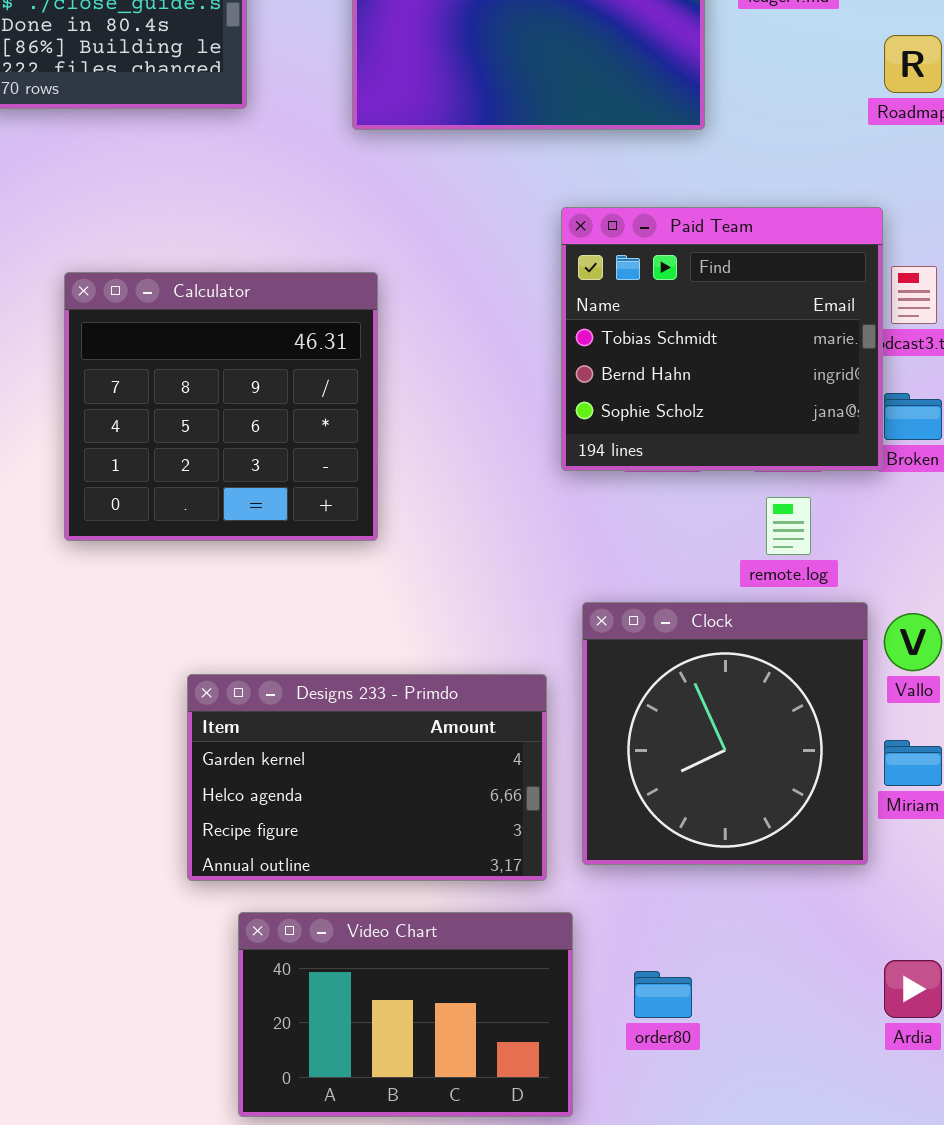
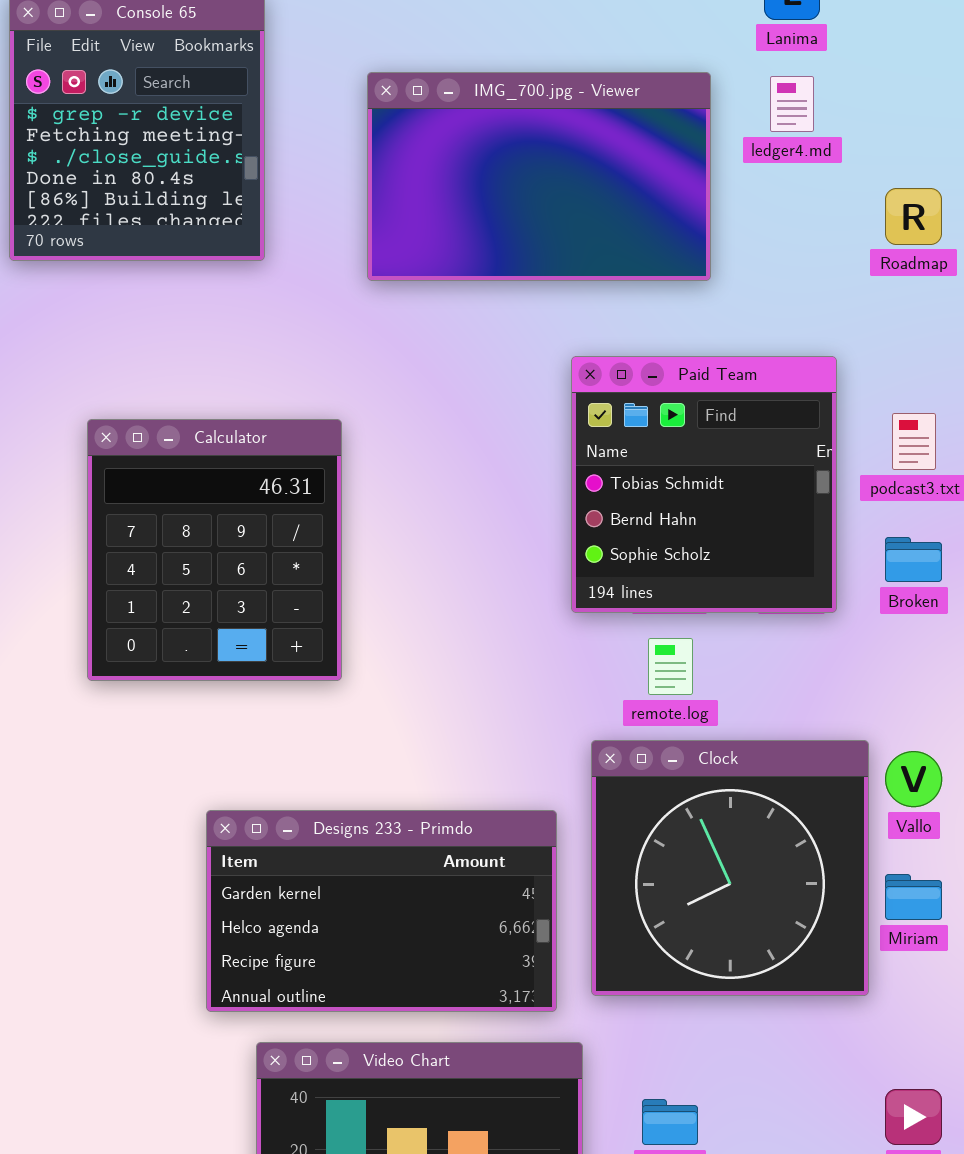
Paid Team: [561,207,883,471] -> [571,356,837,613], resized
Calculator: [64,272,378,541] -> [87,419,342,681], resized
remote.log: [766,497,811,555] -> [648,638,693,695], moved

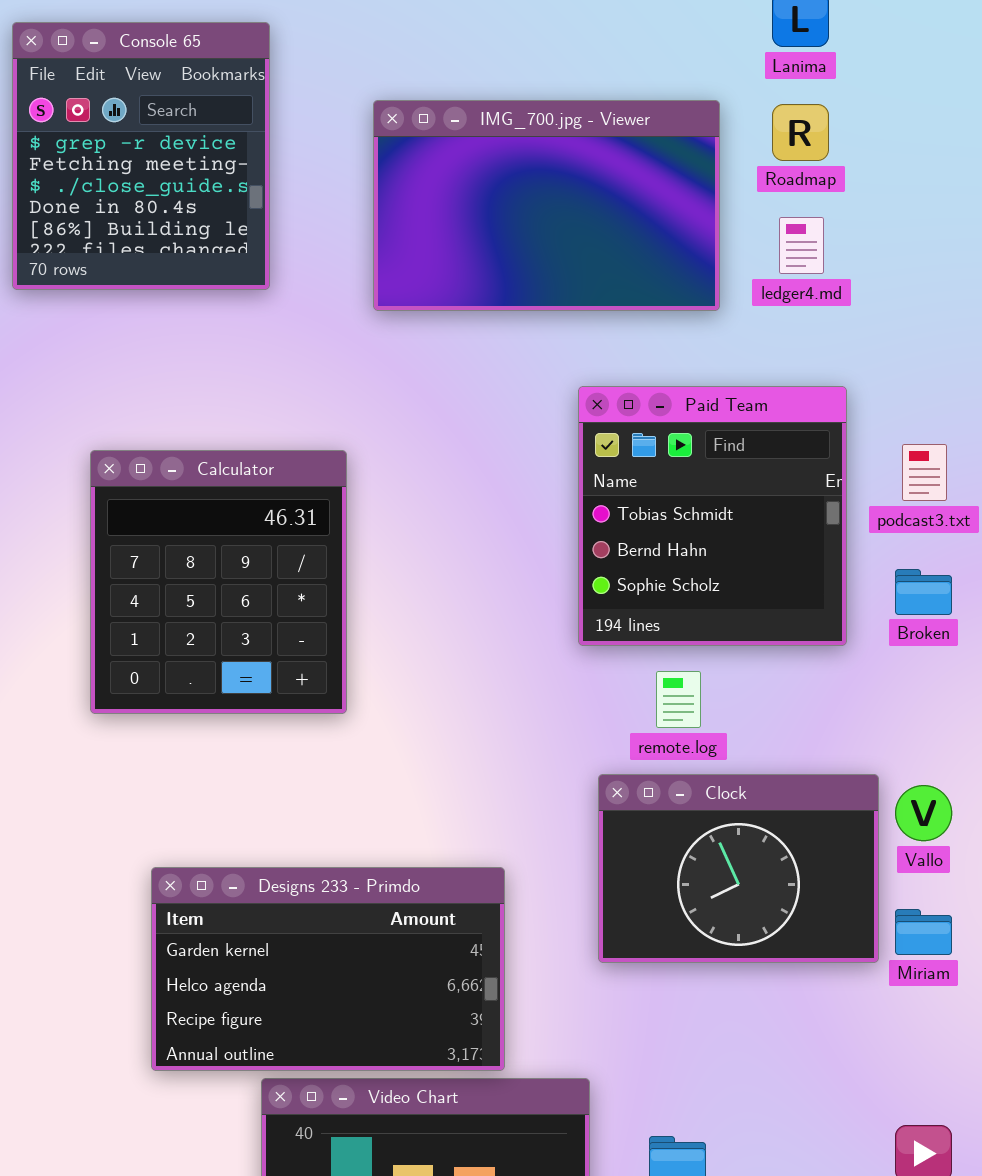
ledger4.md: [770,76,814,132] -> [779,217,824,274], moved
Roadmap: [885,188,942,245] -> [772,104,829,161], moved
Clock: [591,740,869,996] -> [598,774,879,963], resized
Designs 233 - Primdo: [206,810,557,1012] -> [151,867,505,1071], moved

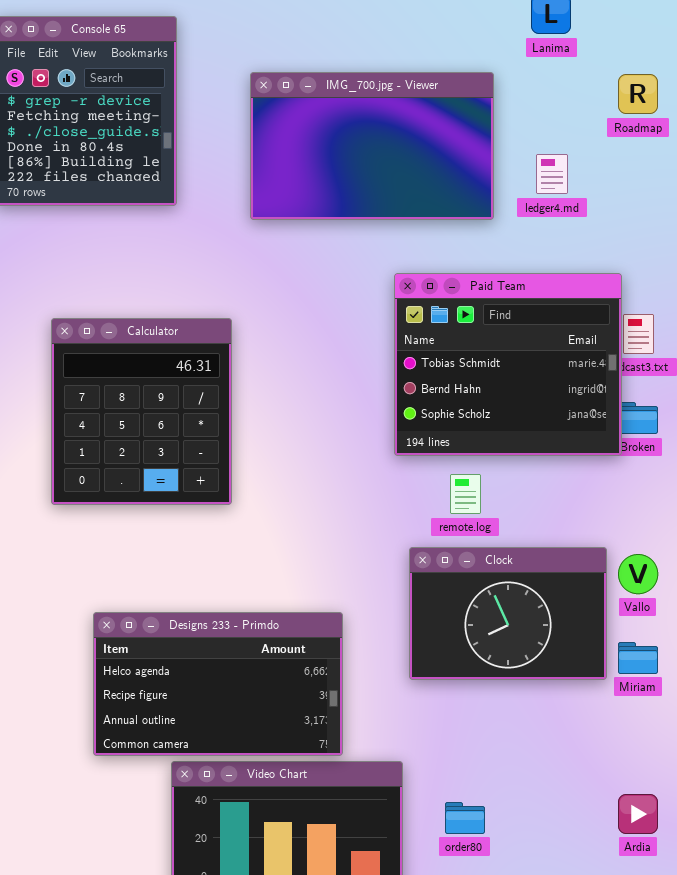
Roadmap: [772,104,829,161] -> [618,74,658,114], moved
Paid Team: [578,386,847,646] -> [394,273,622,456], resized
Designs 233 - Primdo: [151,867,505,1071] -> [93,612,343,756], scrolled down 1 row

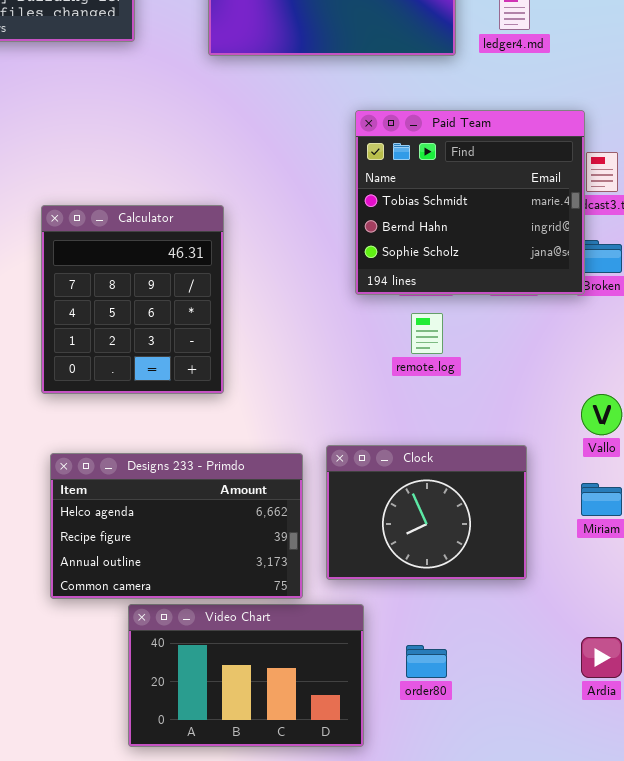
Calculator: [51,318,232,505] -> [41,205,224,394], moved
Clock: [409,547,607,680] -> [326,445,527,580], moved

